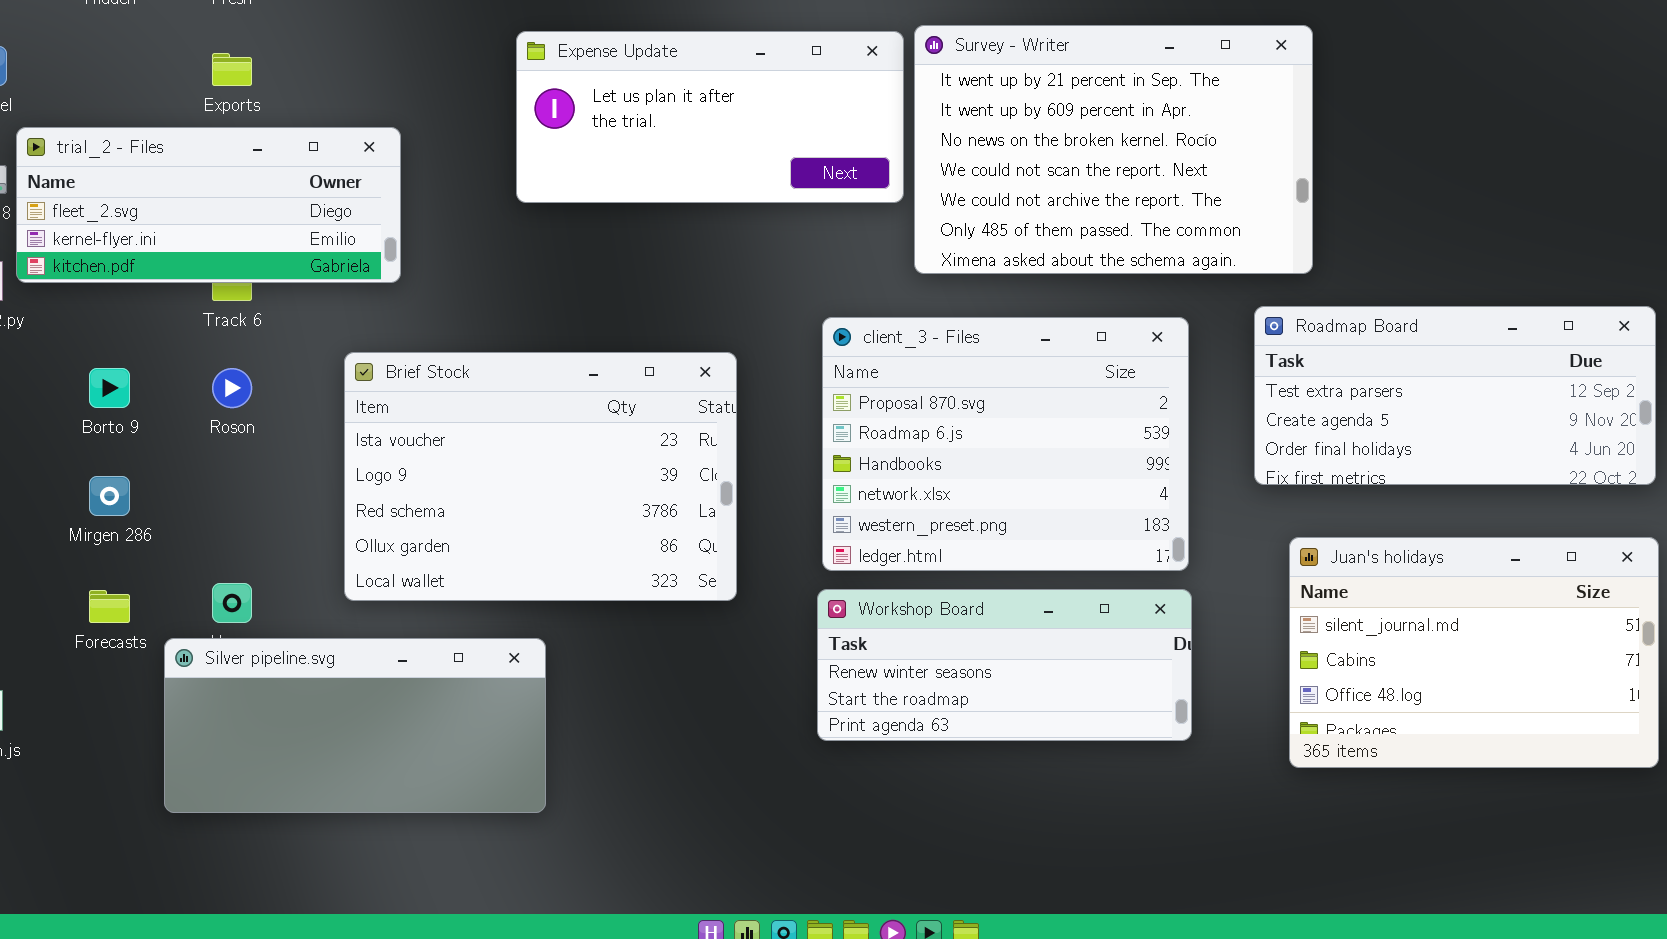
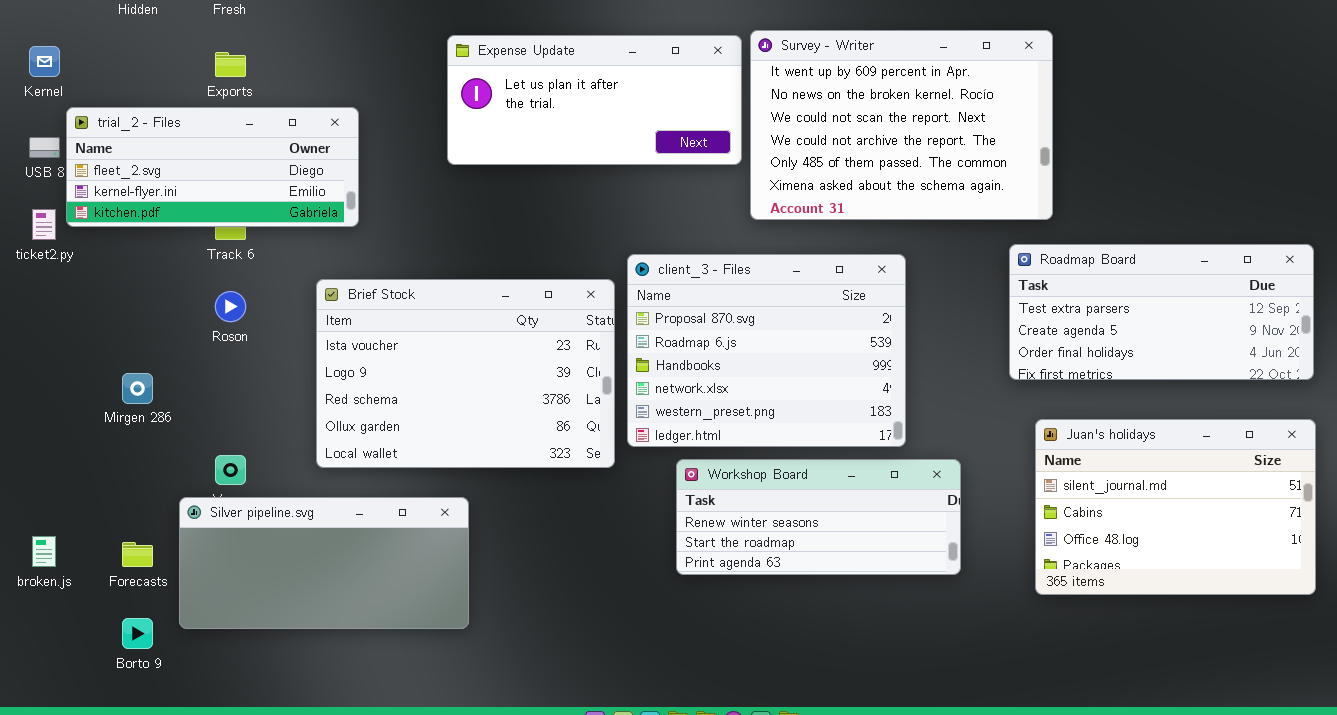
Survey - Writer: [914,25,1313,274] -> [750,30,1053,220], scrolled down 1 row
client_3 - Files: [822,317,1189,571] -> [627,254,906,447], moved
Borto 9: [89,368,130,408] -> [122,618,153,649], moved
Forecasts: [89,590,130,623] -> [122,542,153,567], moved

